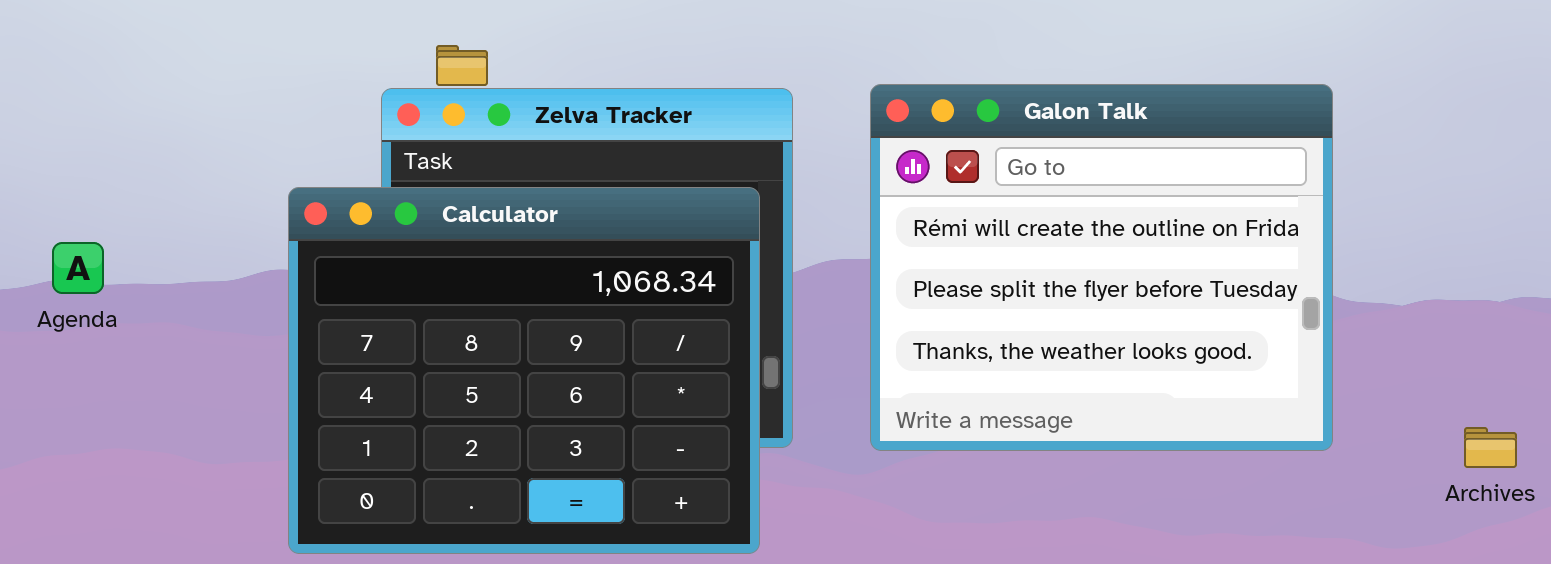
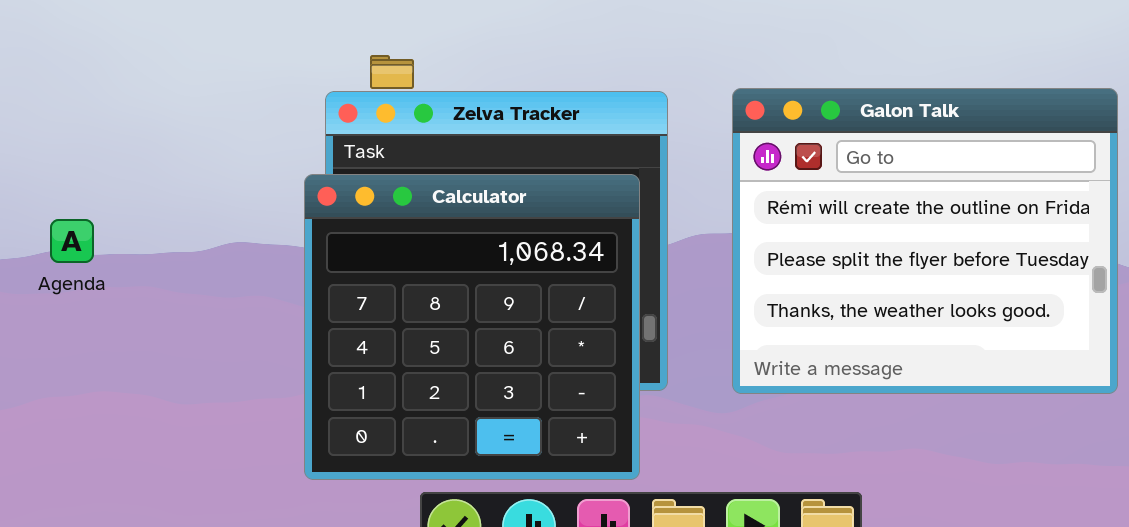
Calculator: [288,187,760,554] -> [304,174,640,480], resized

